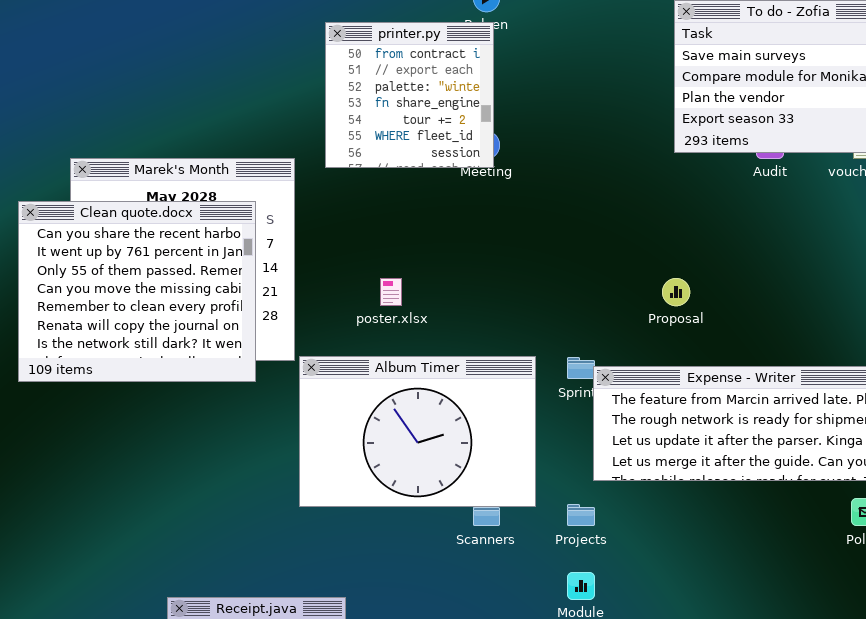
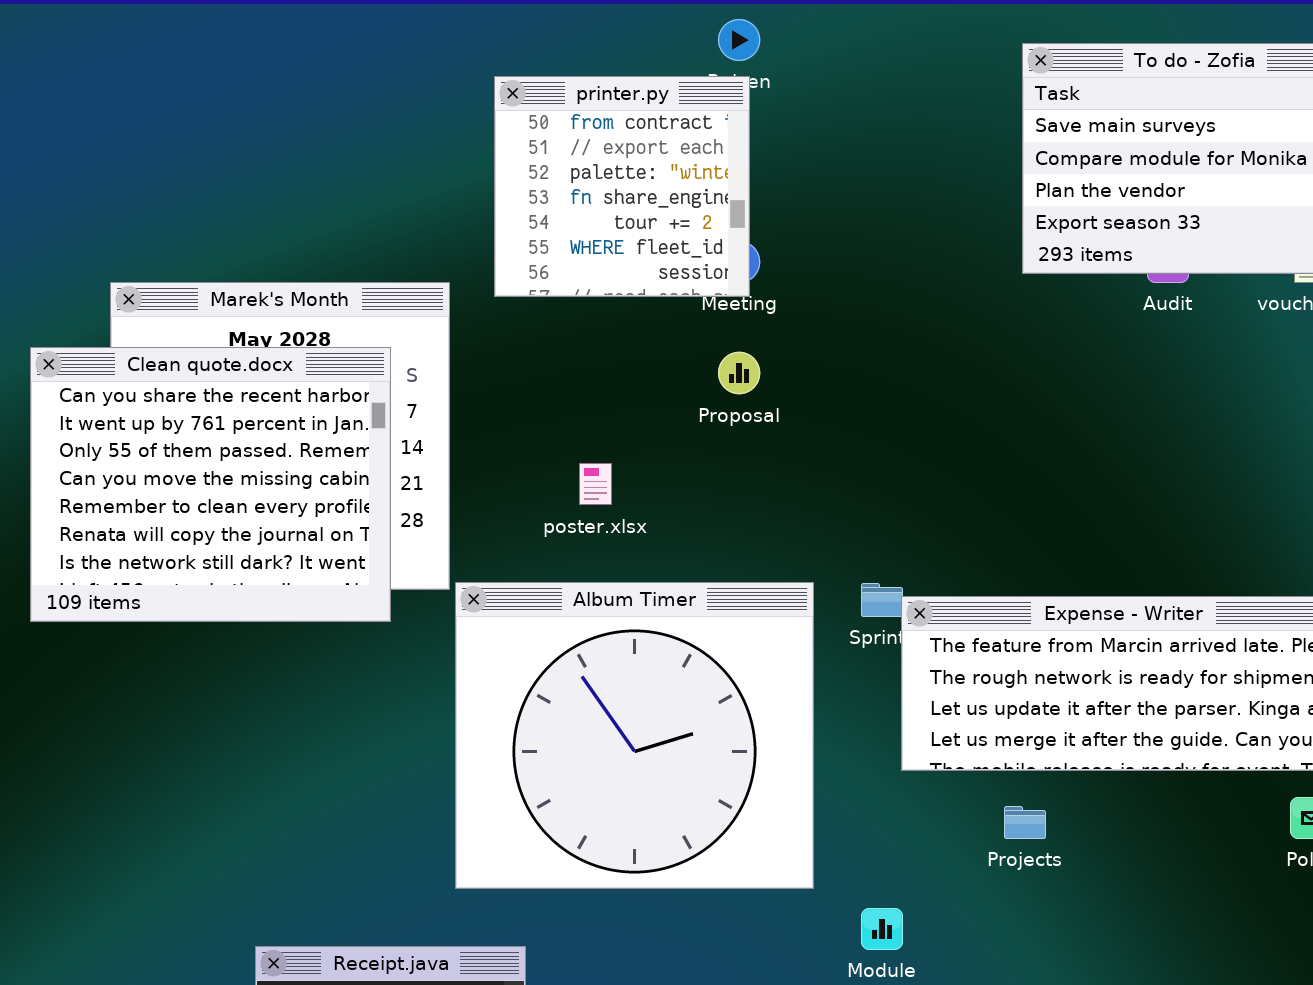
Proposal: [662,278,690,306] -> [718,352,760,394], moved
Album Timer: [299,356,536,507] -> [455,582,814,889], resized
Projects: [567,504,595,526] -> [1004,806,1046,839], moved

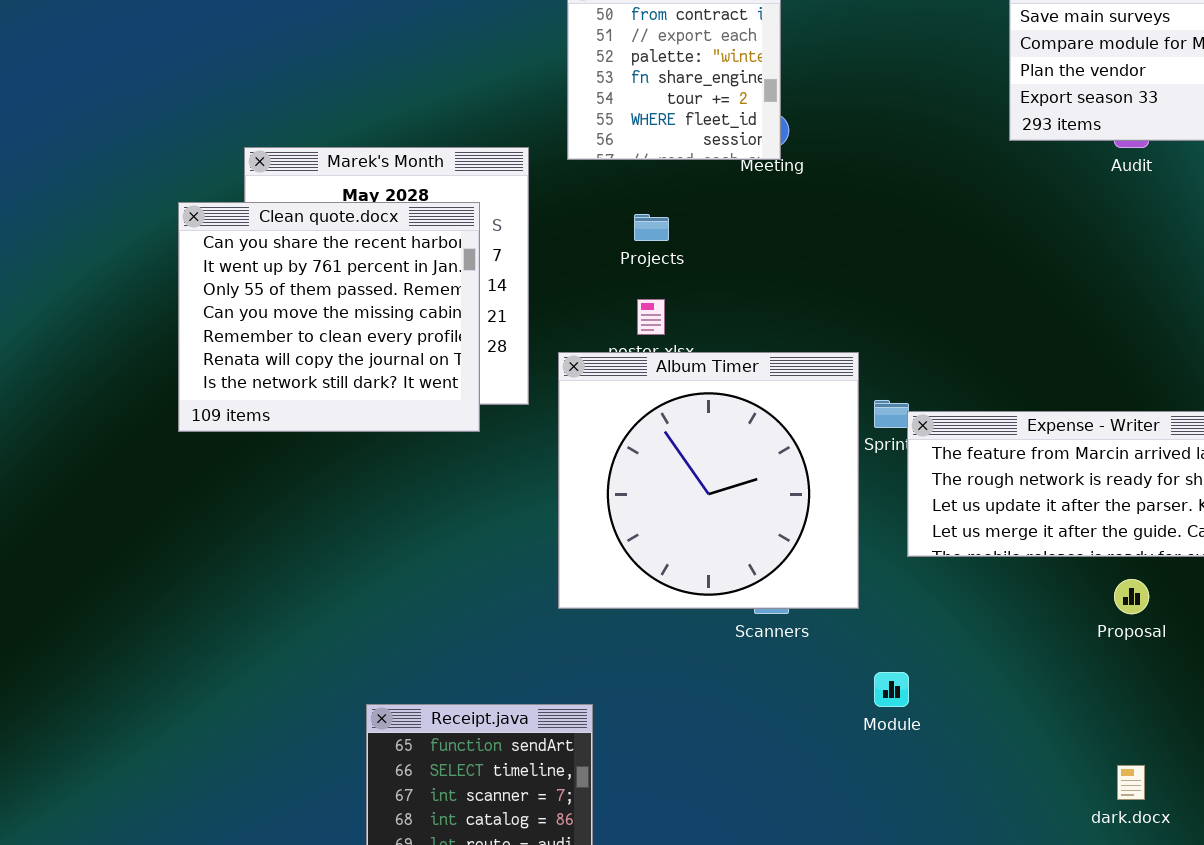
Proposal: [718,352,760,394] -> [1114,579,1149,614], moved
Album Timer: [455,582,814,889] -> [558,352,859,609], moved
Projects: [1004,806,1046,839] -> [634,214,669,241], moved

